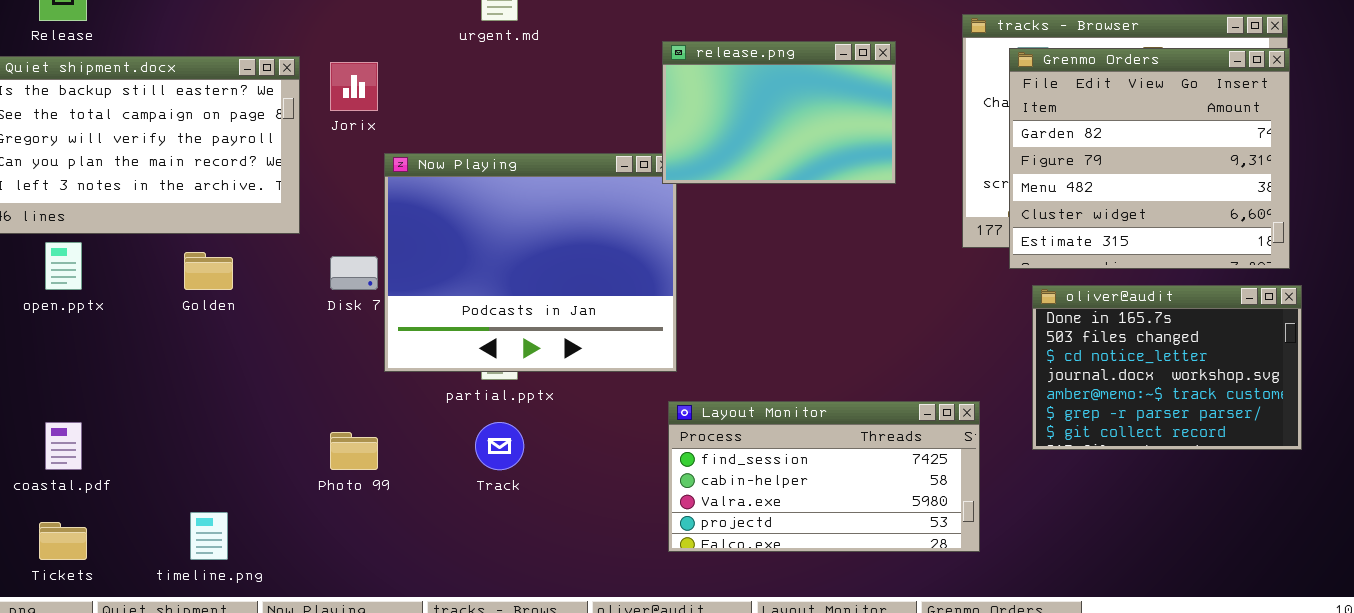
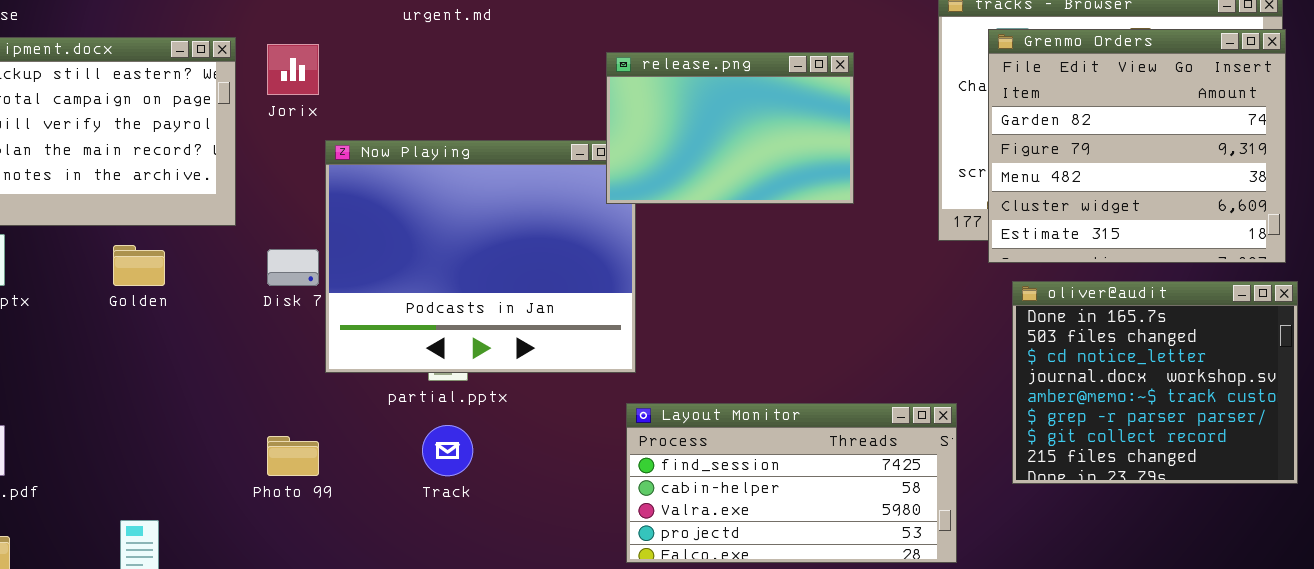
release.png: [662,41,896,184] -> [606,52,854,204], moved
oliver@audit: [1032,285,1302,450] -> [1012,281,1298,484], resized

